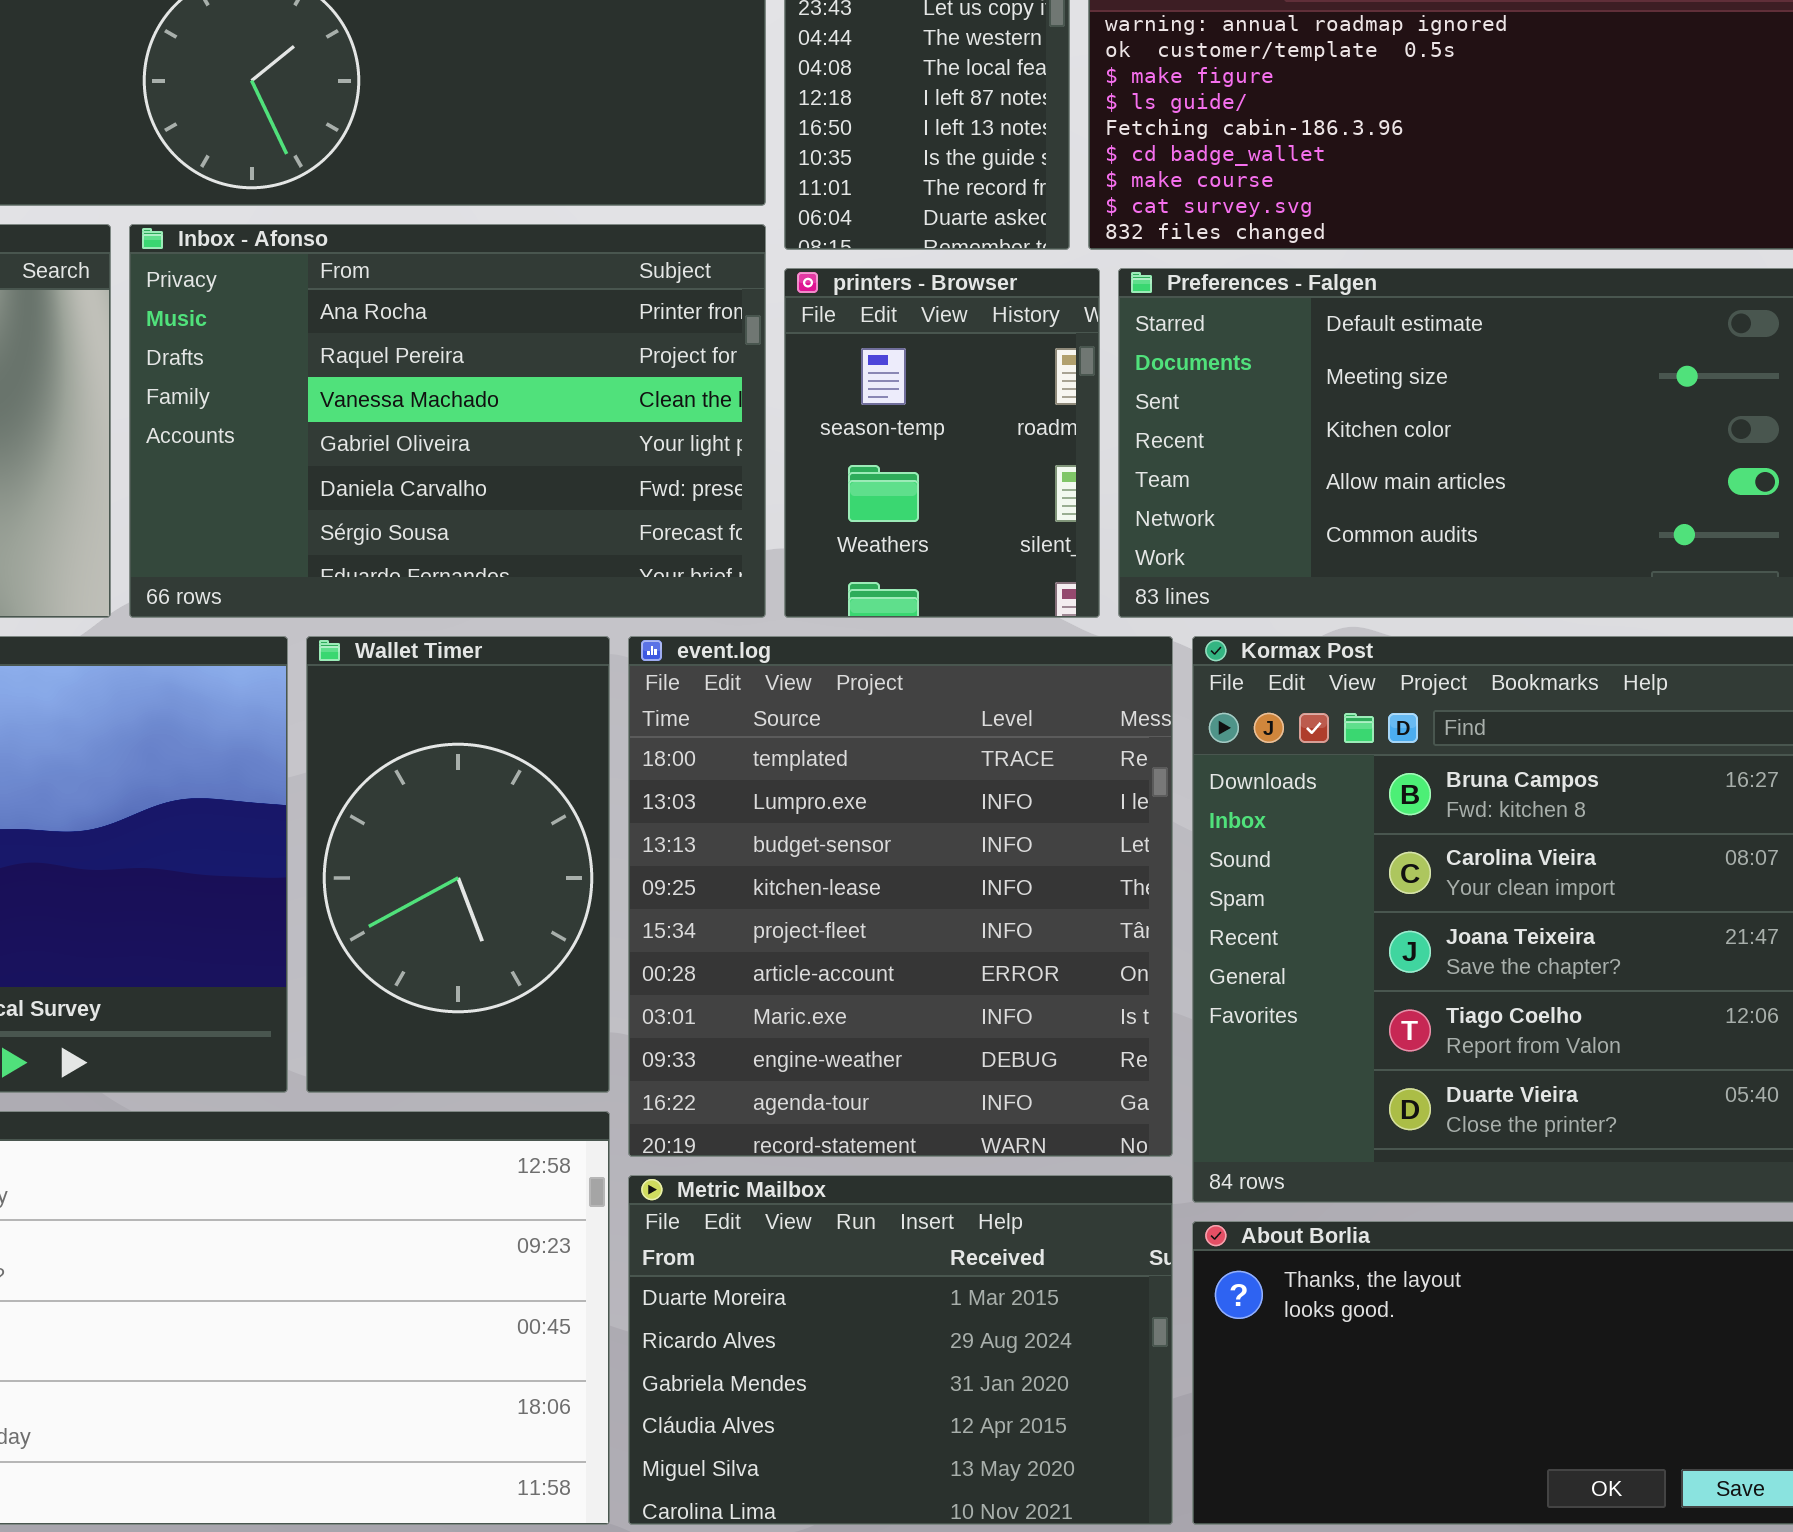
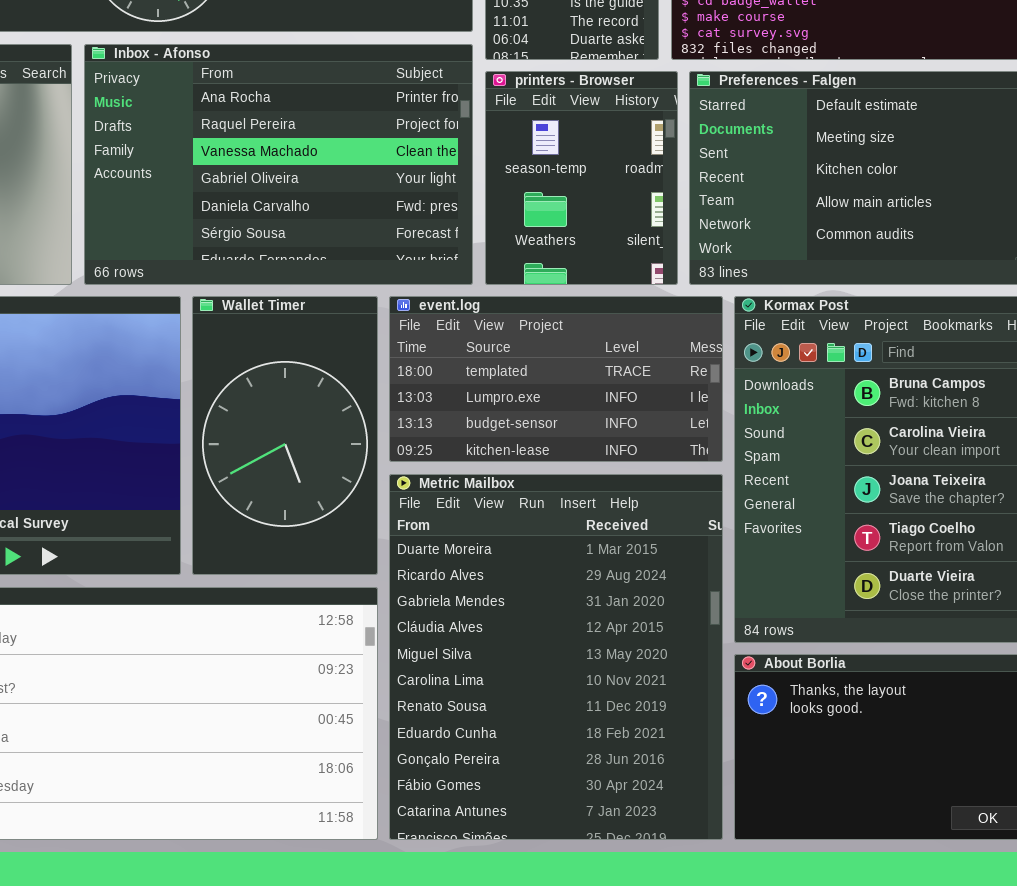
event.log: [628,636,1173,1157] -> [389,296,723,462], resized
Metric Mailbox: [628,1175,1173,1525] -> [389,474,723,840], resized

